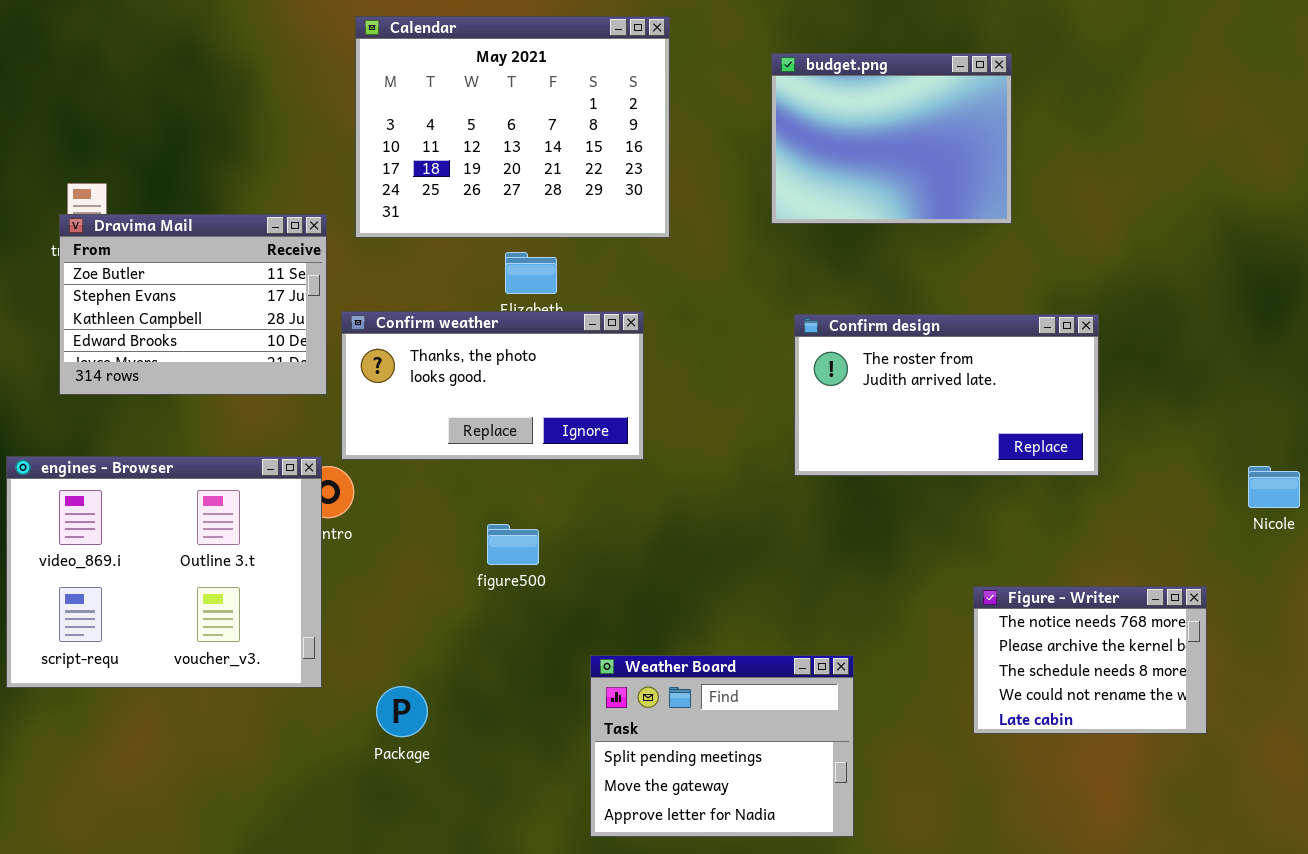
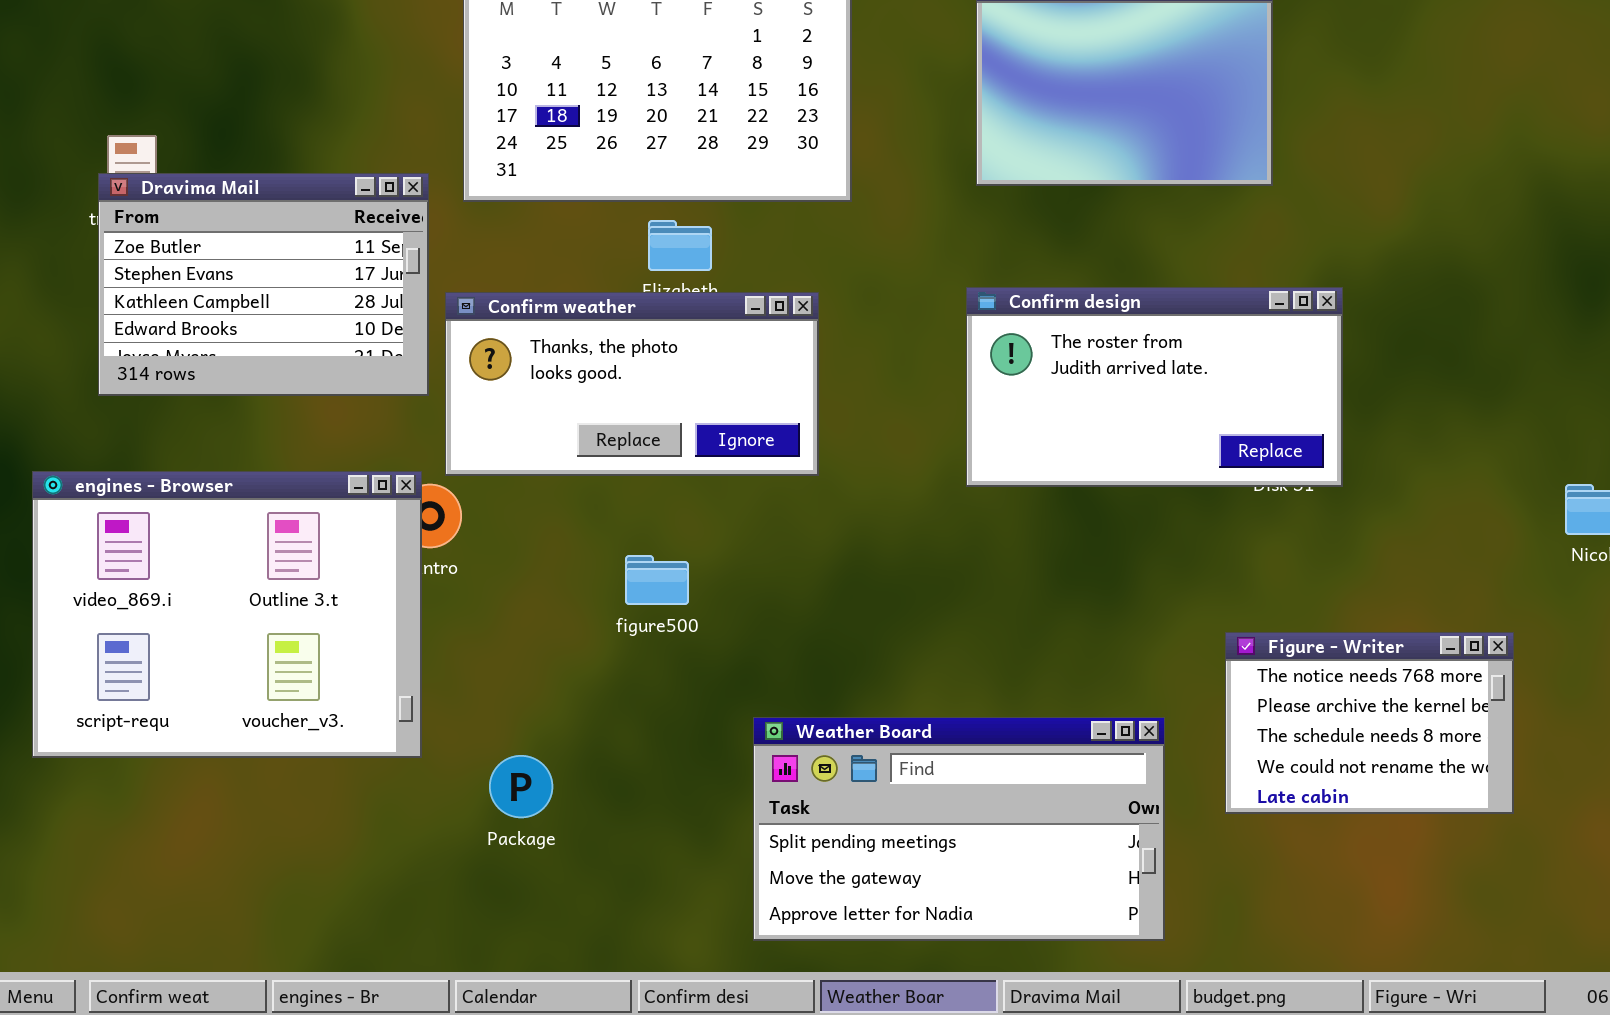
Confirm design: [794,314,1099,476] -> [966,287,1343,487], moved
Weather Board: [590,655,854,837] -> [753,717,1165,941], resized

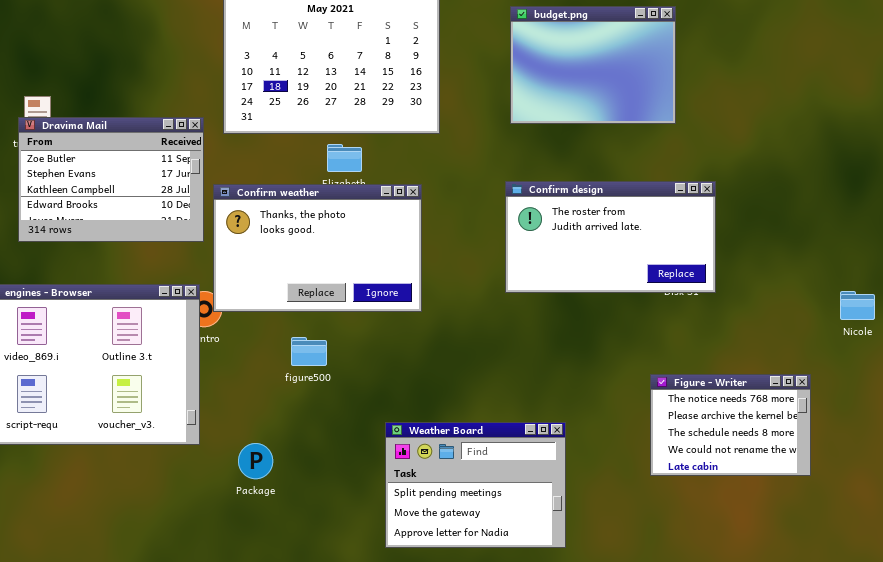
Confirm weather: [445,292,819,476] -> [213,184,422,312], resized
figure500: [625,555,689,605] -> [291,337,327,366], moved
Weather Board: [753,717,1165,941] -> [385,422,566,548], resized

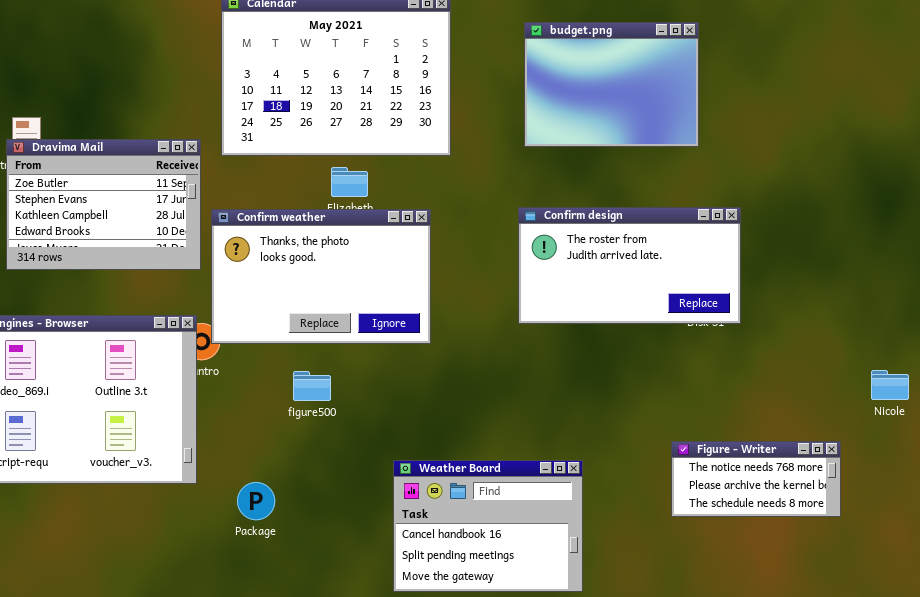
Nicole: [840,291,875,320] -> [871,370,909,400], moved
Figure - Writer: [650,374,811,476] -> [671,441,841,517], resized
Weather Board: [385,422,566,548] -> [393,460,583,592], scrolled up 1 row

